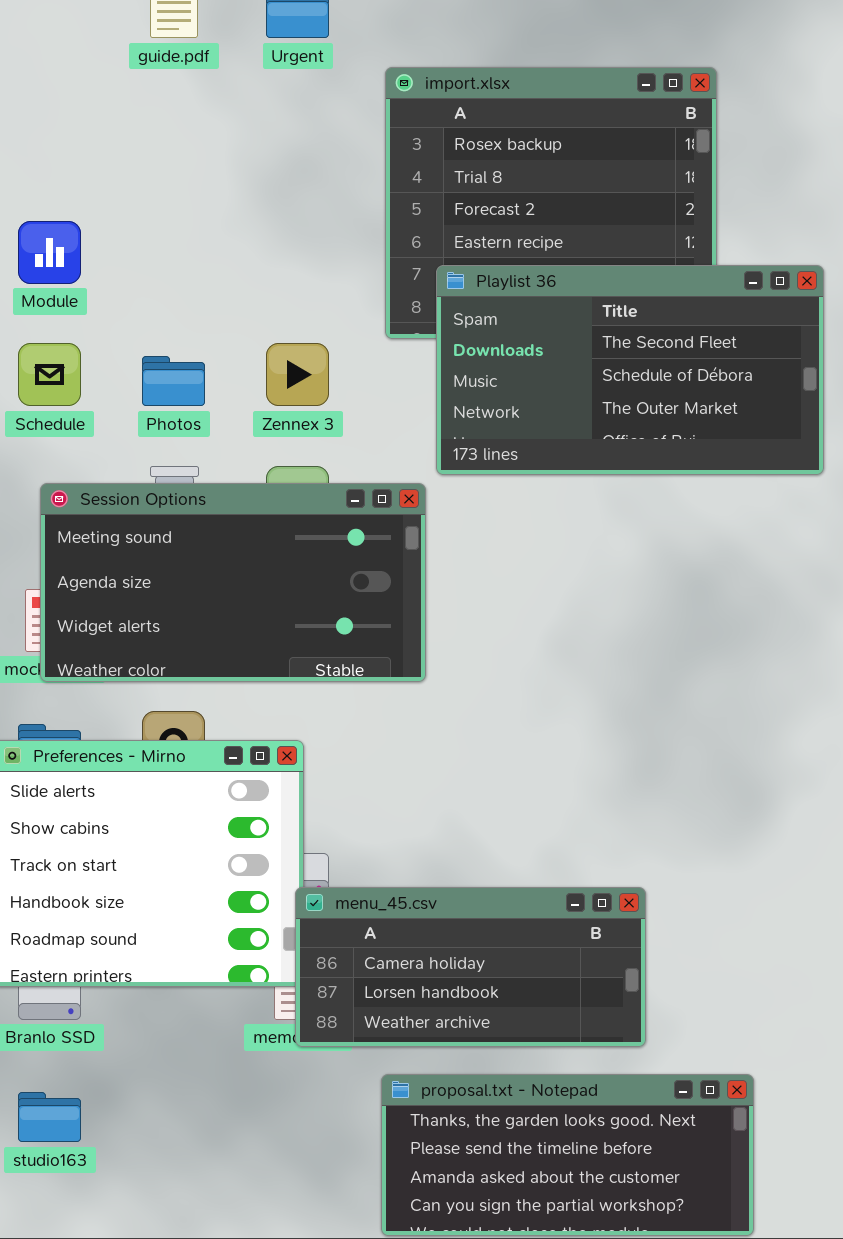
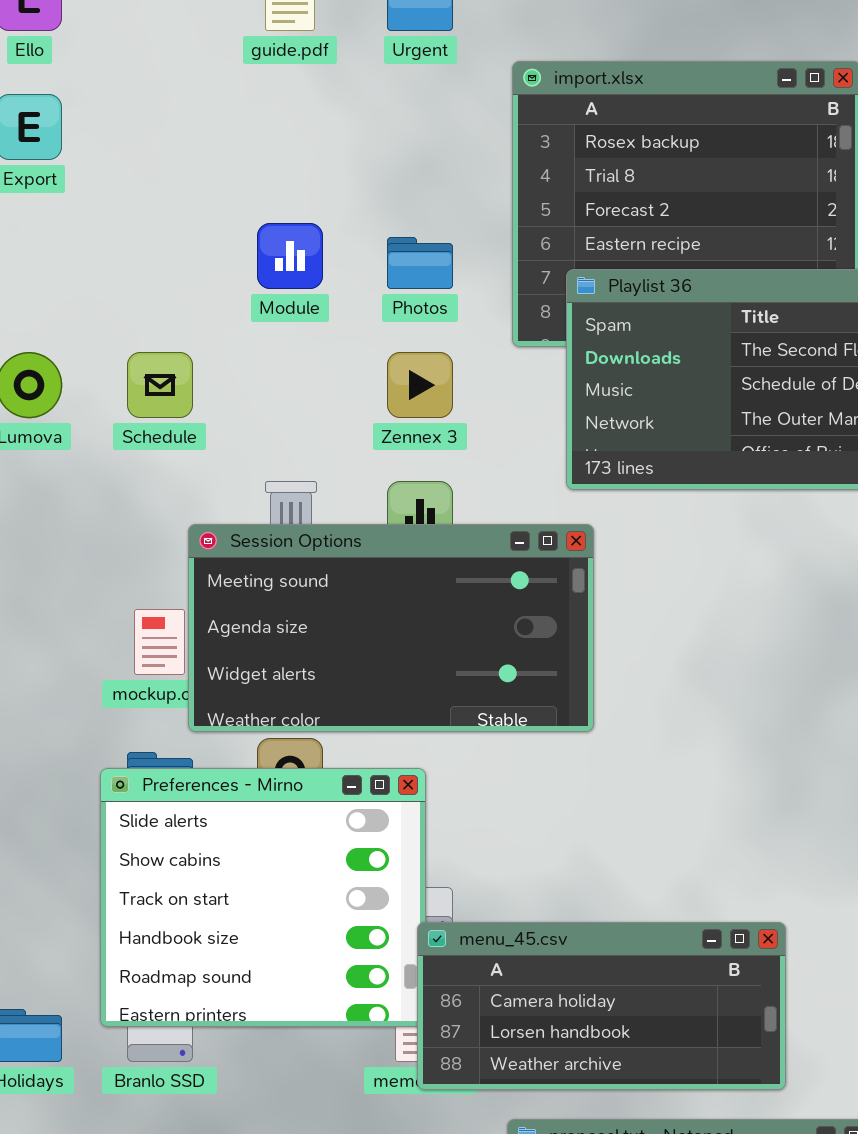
Module: [18,221,81,284] -> [257,223,323,289], moved
Photos: [142,356,205,406] -> [387,237,453,289], moved
Session Options: [40,483,426,682] -> [188,524,594,732], moved

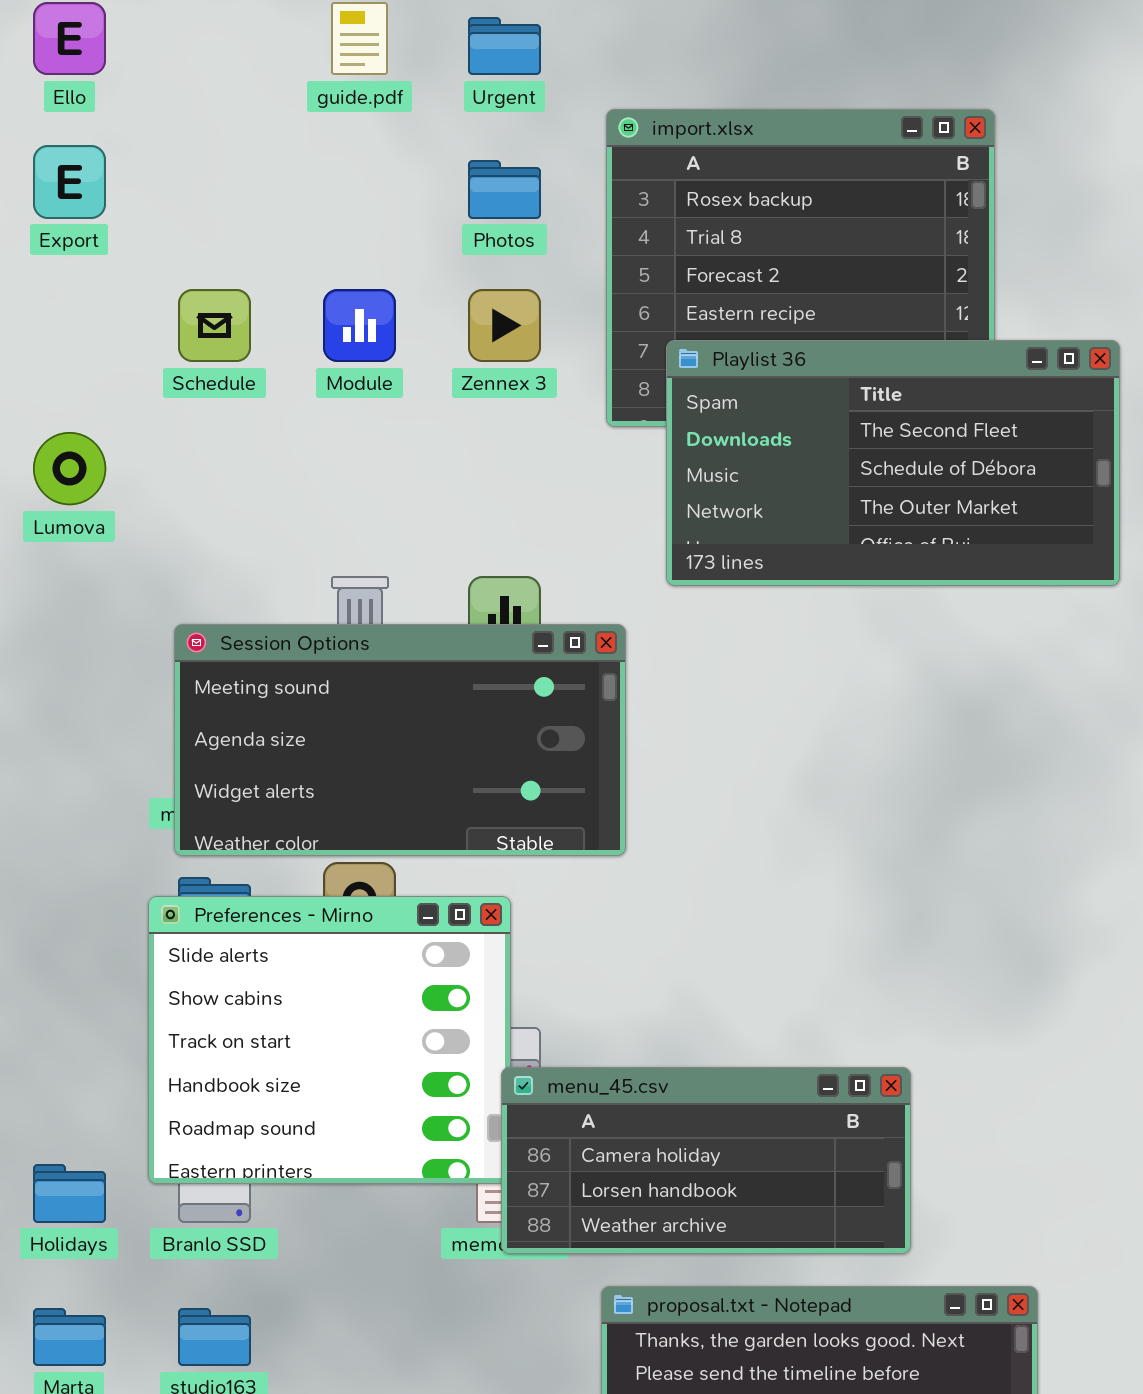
Photos: [387,237,453,289] -> [468,160,541,219], moved
Schedule: [127,352,193,418] -> [178,289,251,362], moved
Zennex 3: [387,352,453,418] -> [468,289,541,362], moved
Session Options: [188,524,594,732] -> [174,624,626,856], moved

